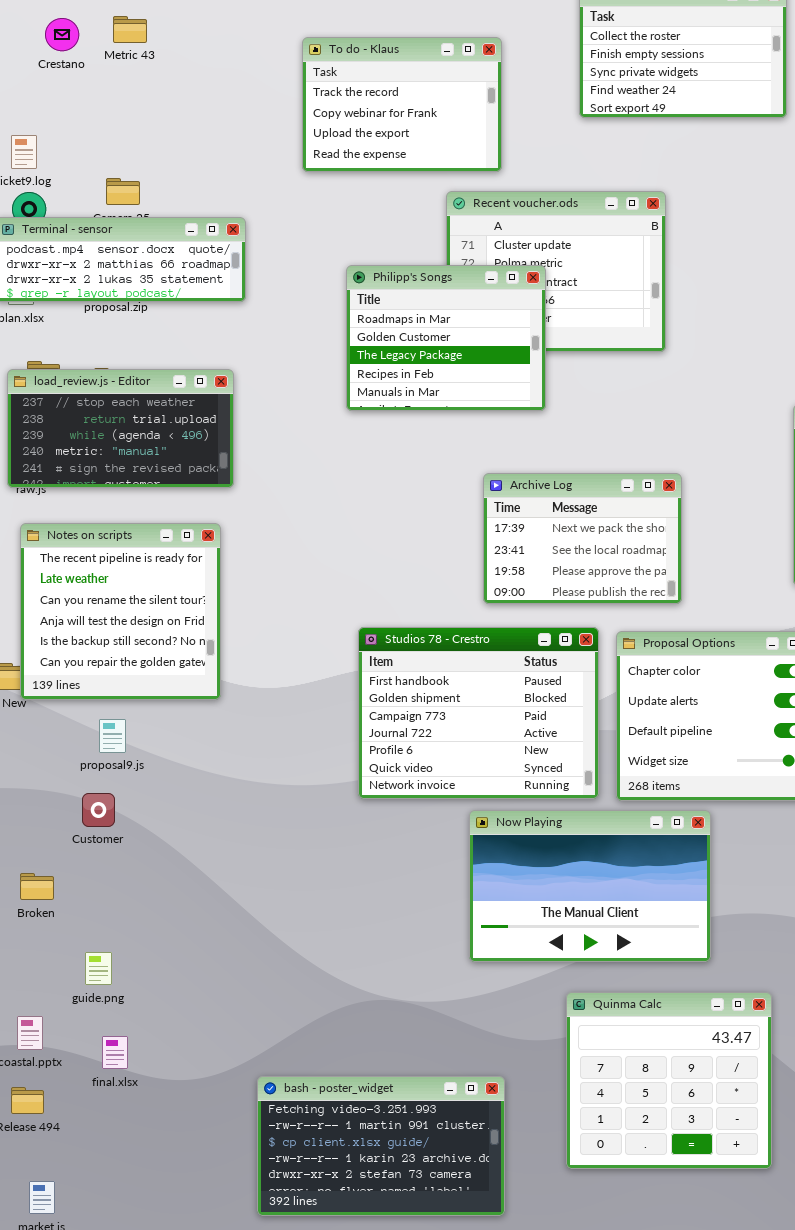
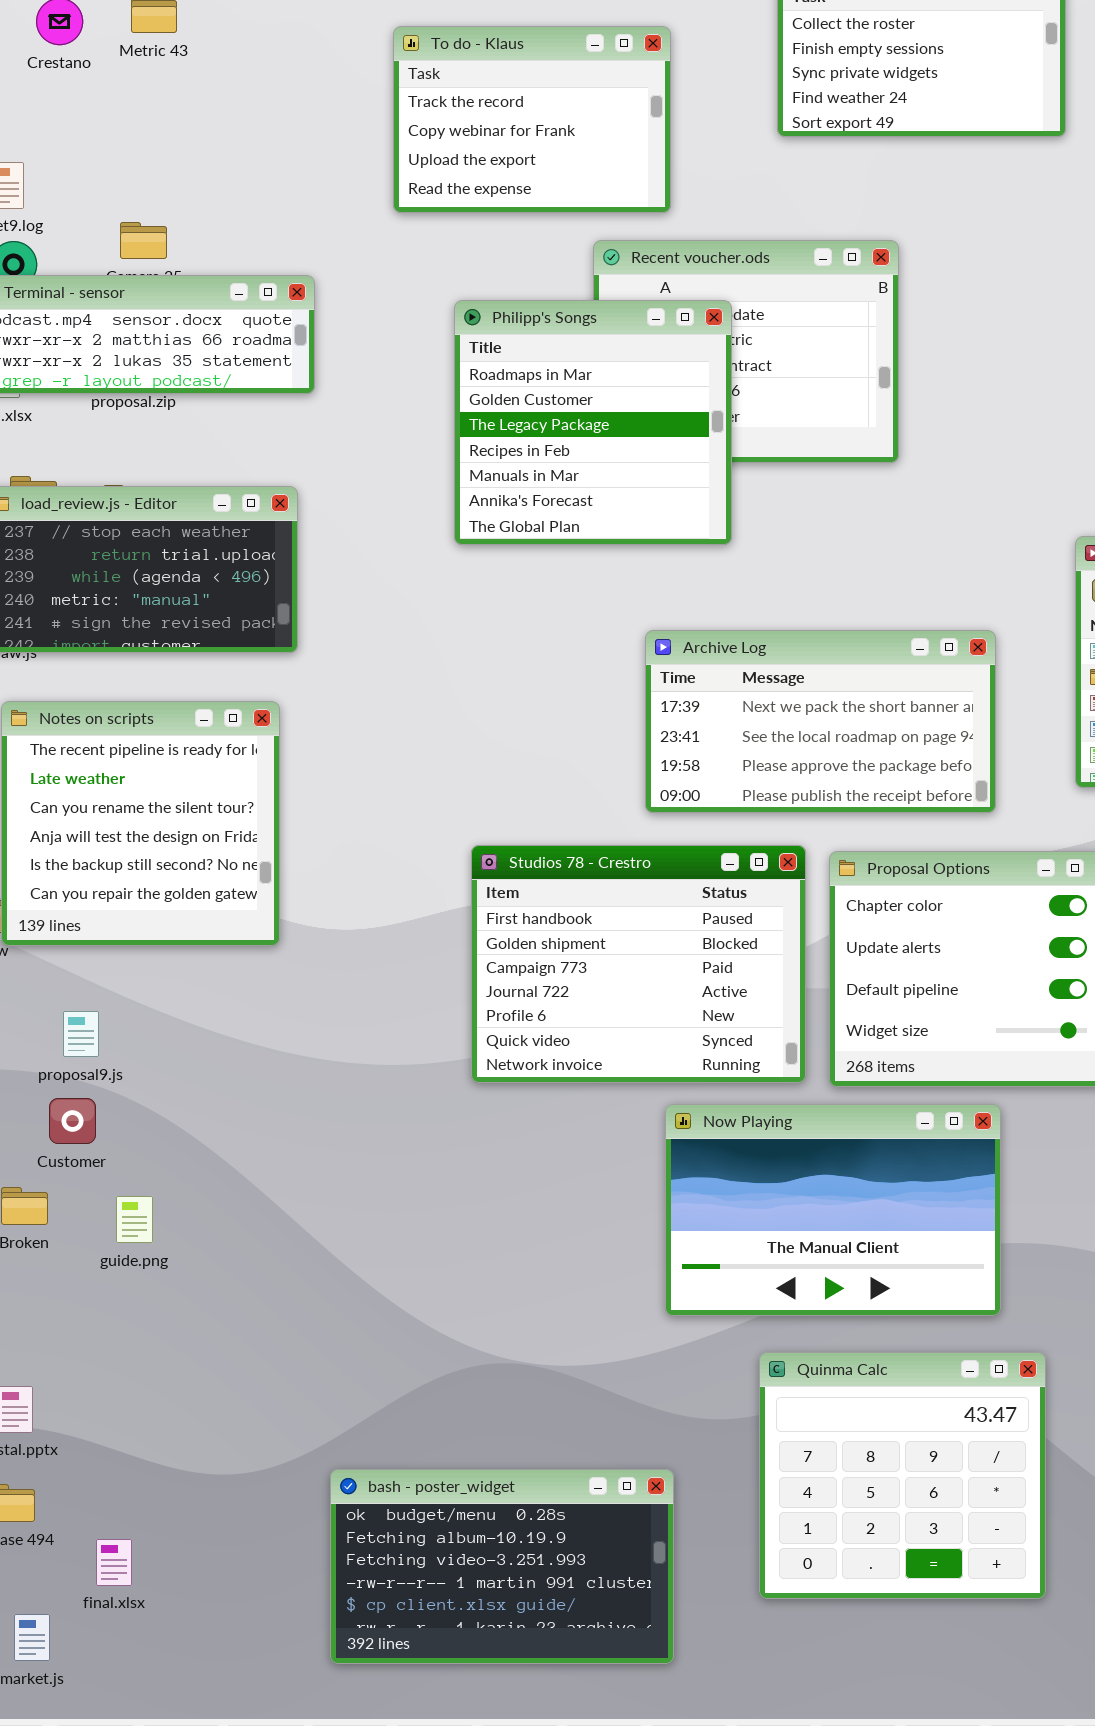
Philipp's Songs: [346,265,546,411] -> [454,300,732,545], resized
Archive Log: [483,473,682,604] -> [645,630,996,813], resized
proposal9.js: [99,719,126,753] -> [63,1011,99,1057], moved
Customer: [82,793,115,827] -> [49,1098,96,1144], moved
Now Playing: [469,810,711,962] -> [665,1104,1001,1316], moved
guide.png: [85,952,112,985] -> [116,1196,153,1243], moved
final.xlsx: [102,1036,128,1069] -> [96,1539,132,1586], moved
bash - poster_widget: [257,1076,505,1216] -> [330,1469,674,1664], scrolled up 2 rows

